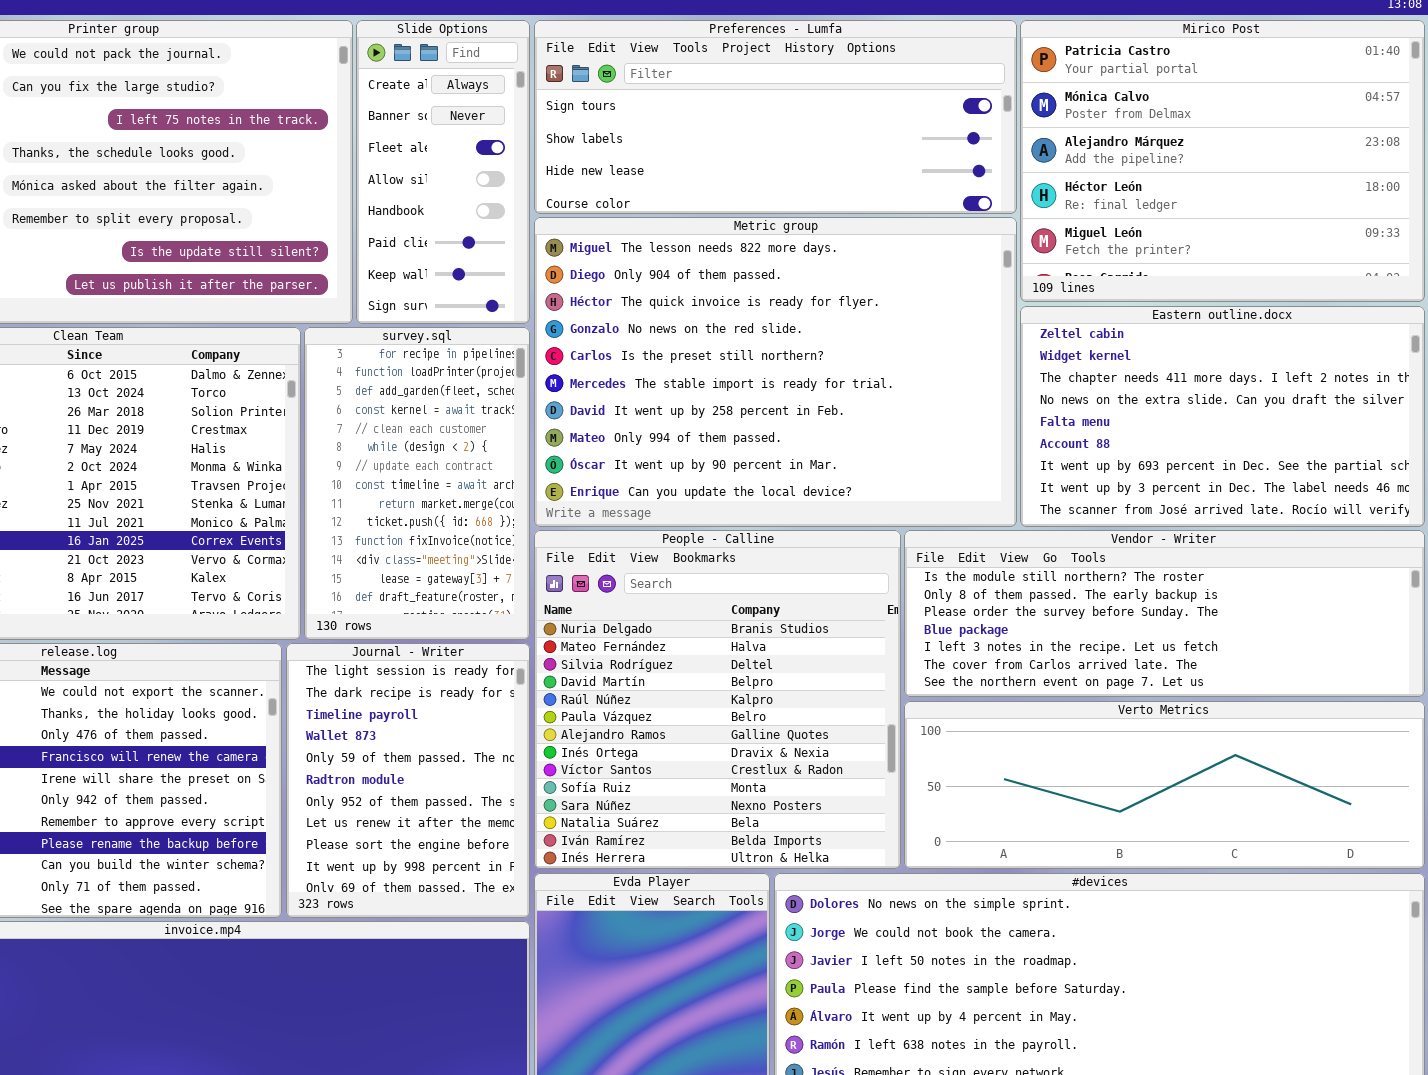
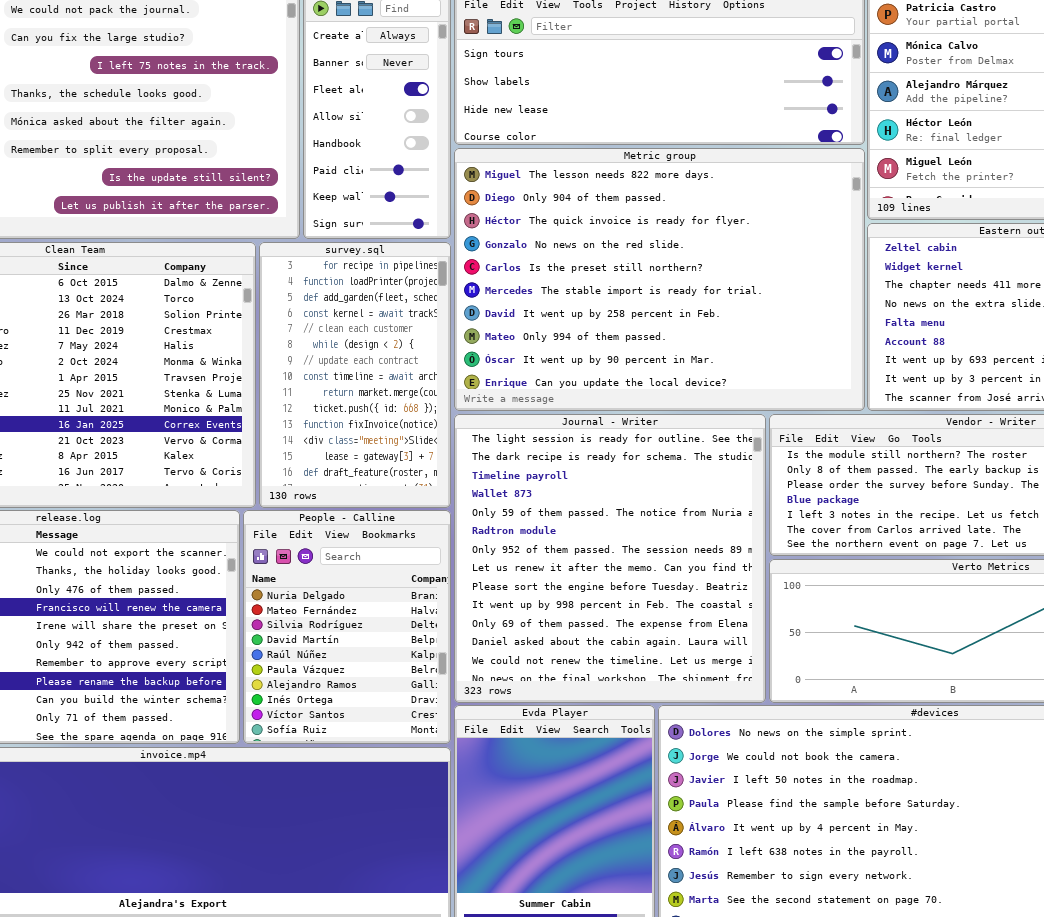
People - Calline: [534,530,901,869] -> [243,510,451,744], moved, resized
Journal - Writer: [286,643,530,918] -> [454,414,766,703], moved, resized

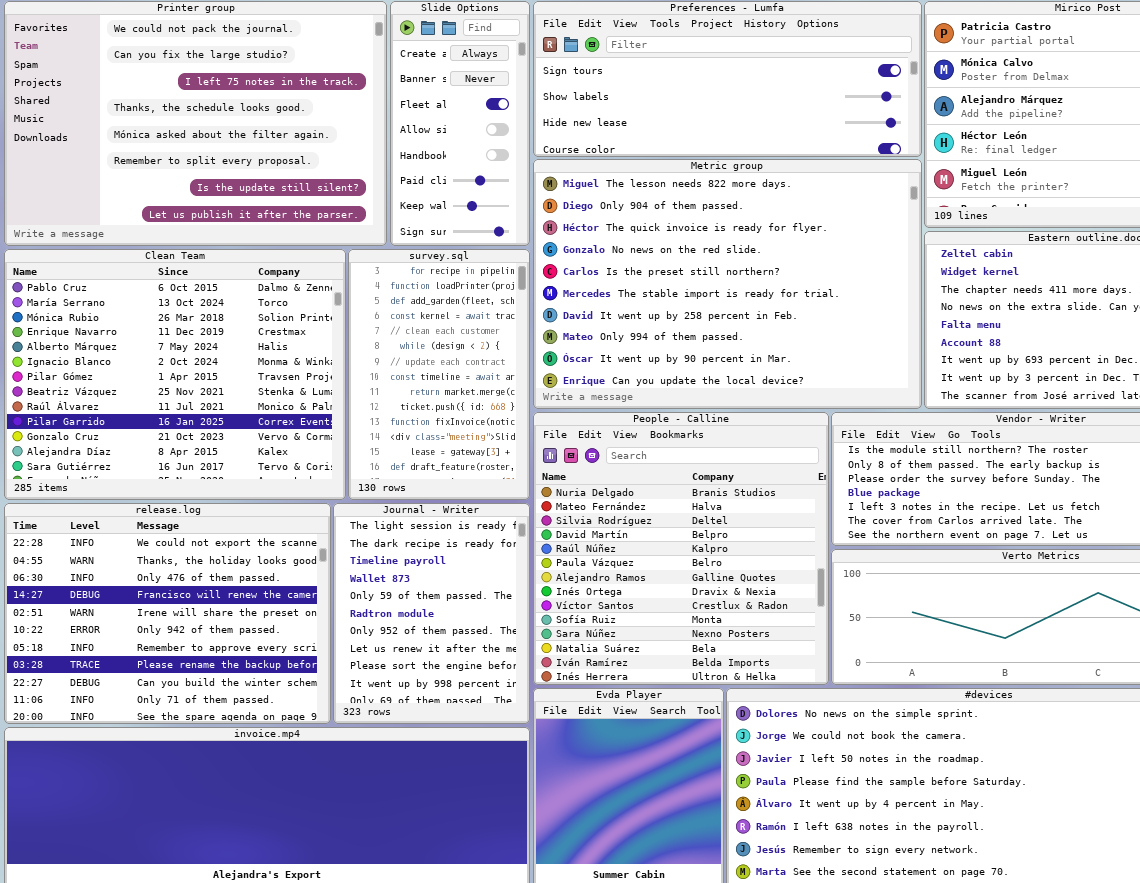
Journal - Writer: [454,414,766,703] -> [333,503,530,724], moved, resized
People - Calline: [243,510,451,744] -> [533,412,829,685], moved, resized

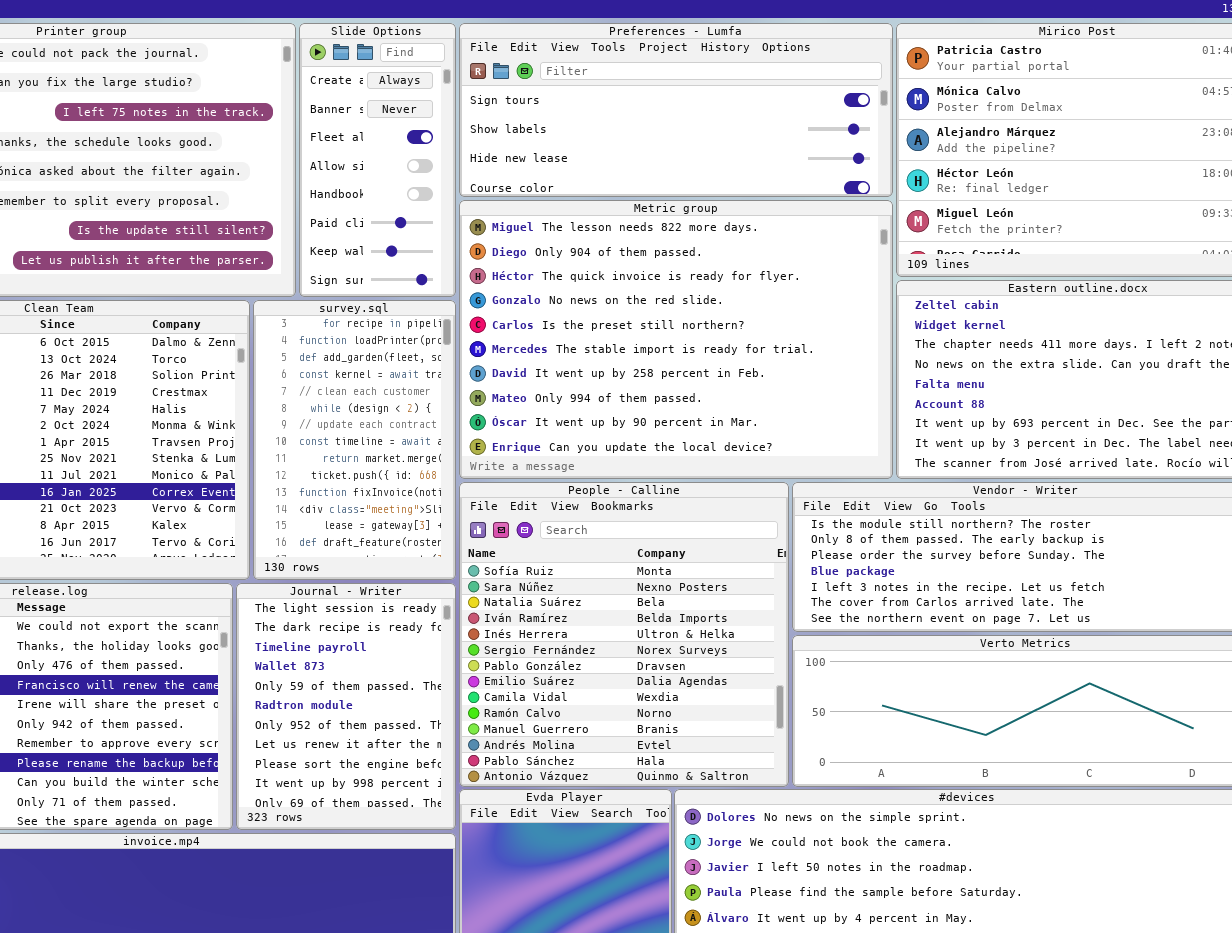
People - Calline: [533,412,829,685] -> [459,482,789,787], scrolled down 9 rows

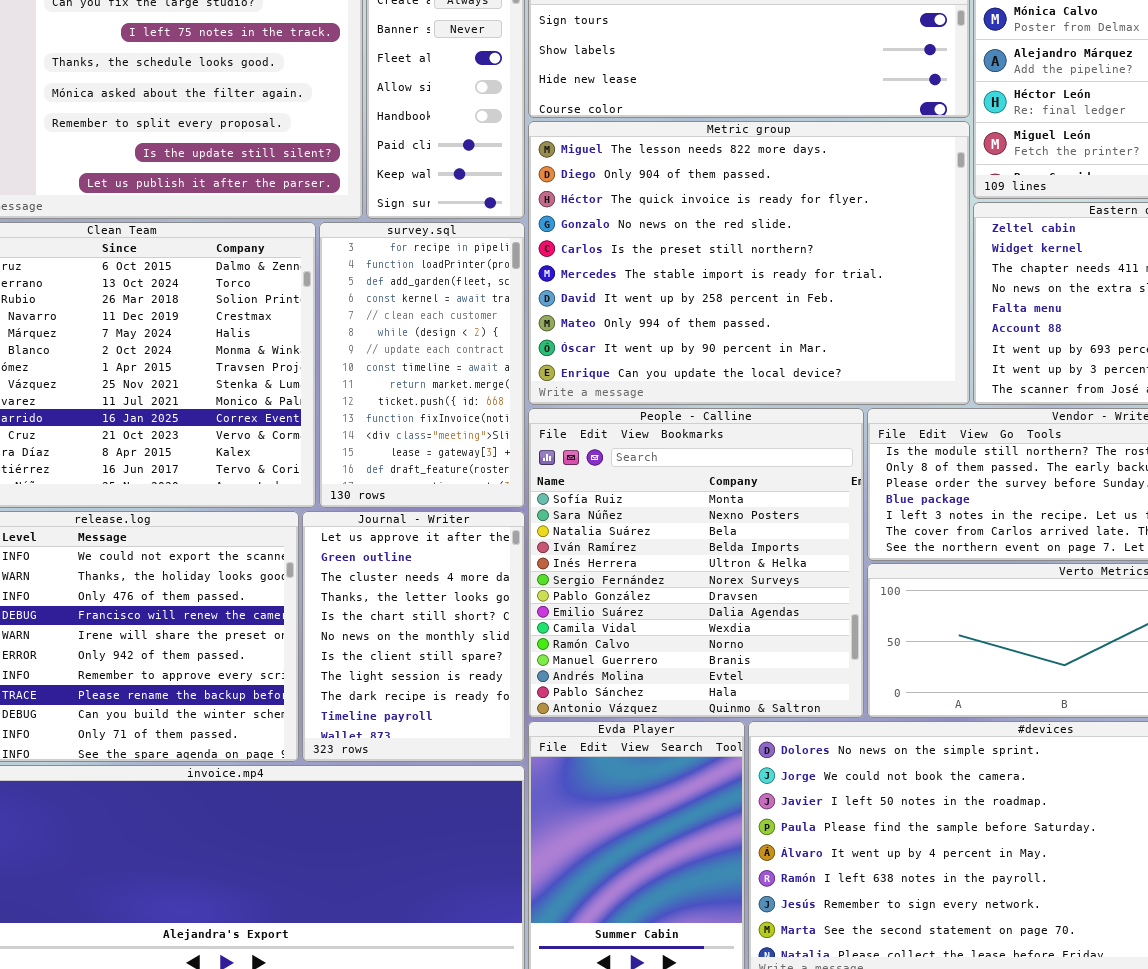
Journal - Writer: [236,583,456,830] -> [302,511,525,762], scrolled up 7 rows

